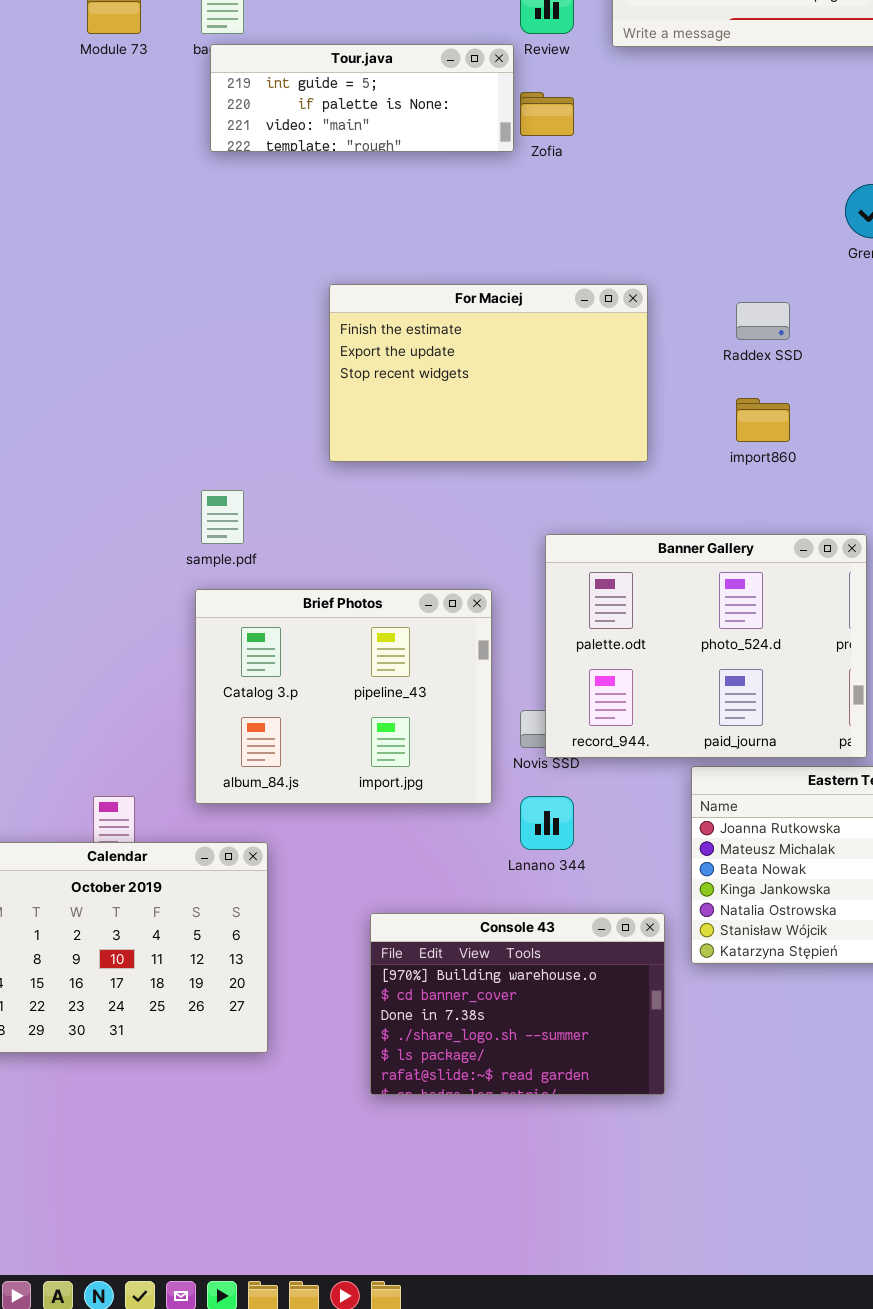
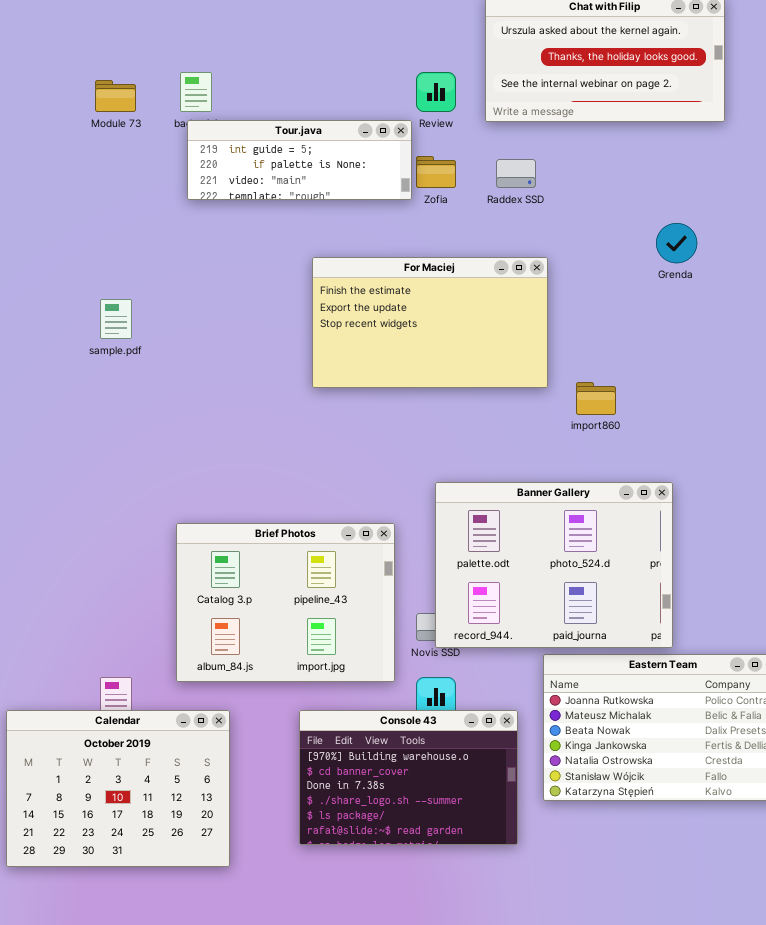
For Maciej: [329,284,648,462] -> [312,257,548,388], moved
Raddex SSD: [736,302,790,340] -> [496,159,536,188], moved
sample.pdf: [201,490,244,544] -> [100,299,132,339], moved
Console 43: [370,913,665,1095] -> [299,710,518,845], moved

